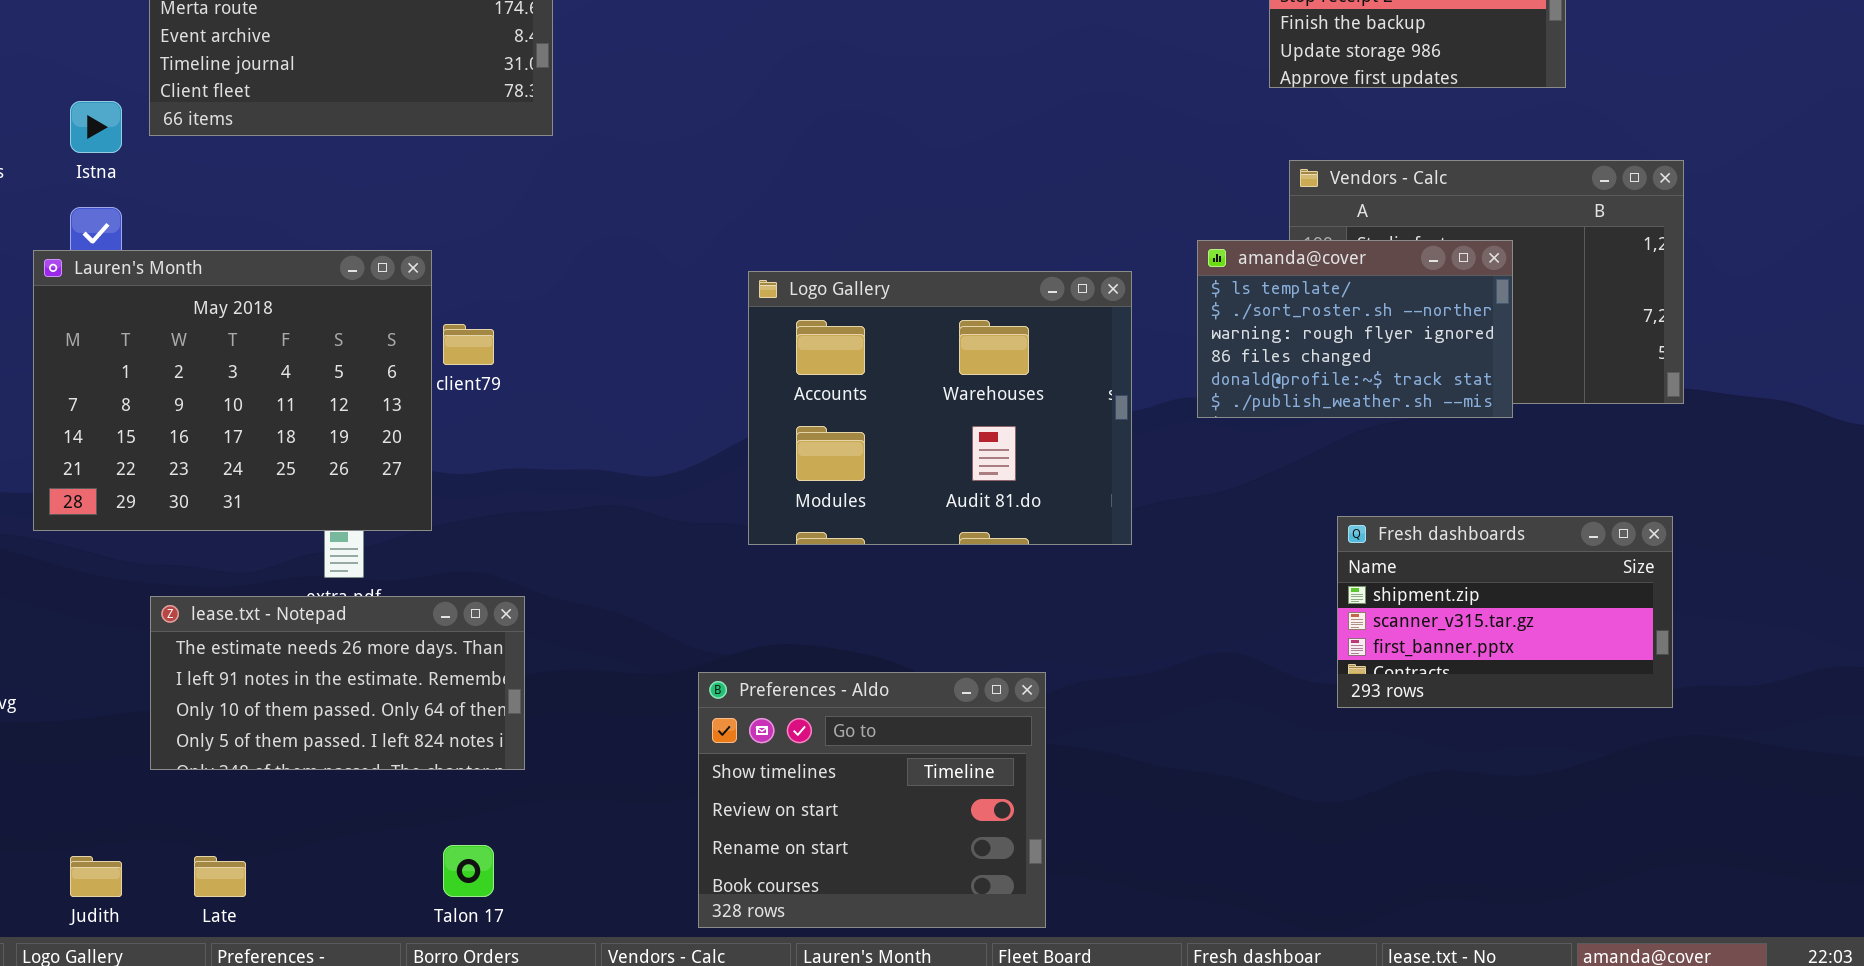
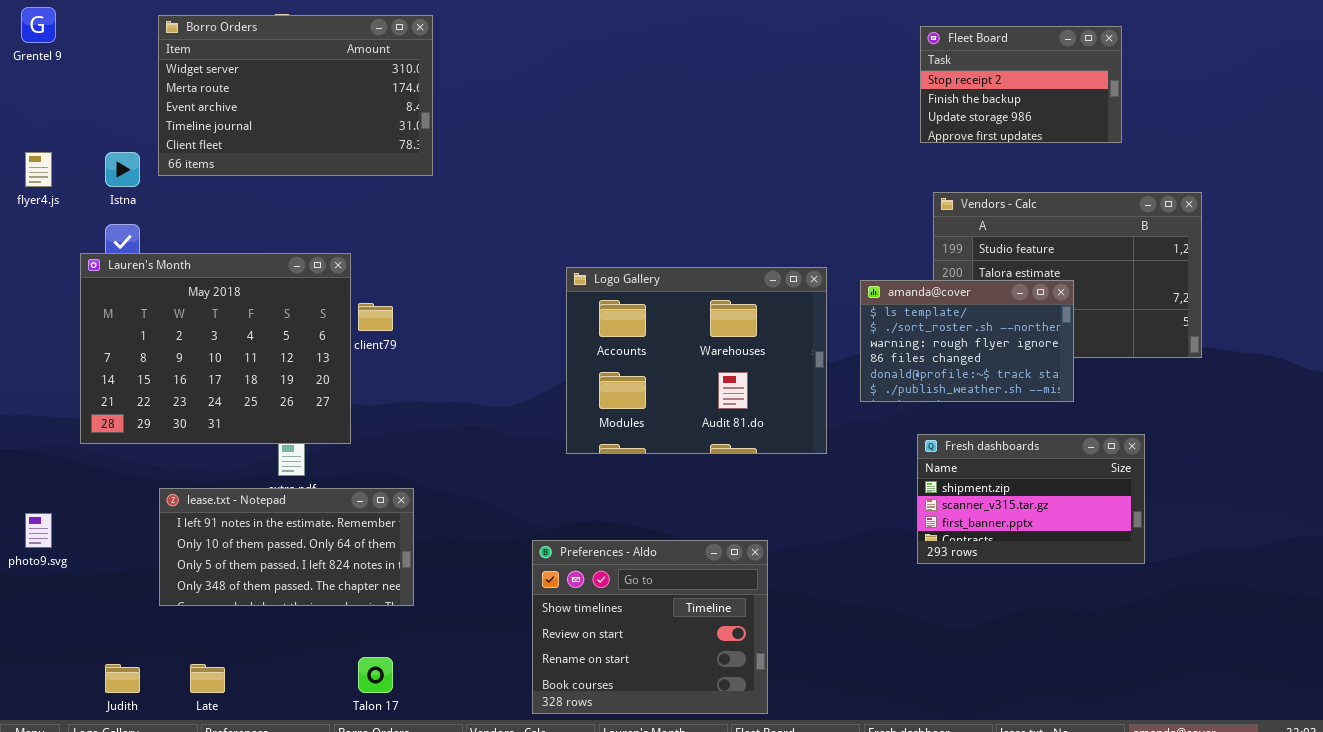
amanda@cover: [1197,240,1513,418] -> [860,280,1074,402], moved
Fresh dashboards: [1337,516,1673,708] -> [917,434,1145,564], moved
lease.txt - Notepad: [150,596,525,770] -> [159,488,414,606], scrolled down 1 row

